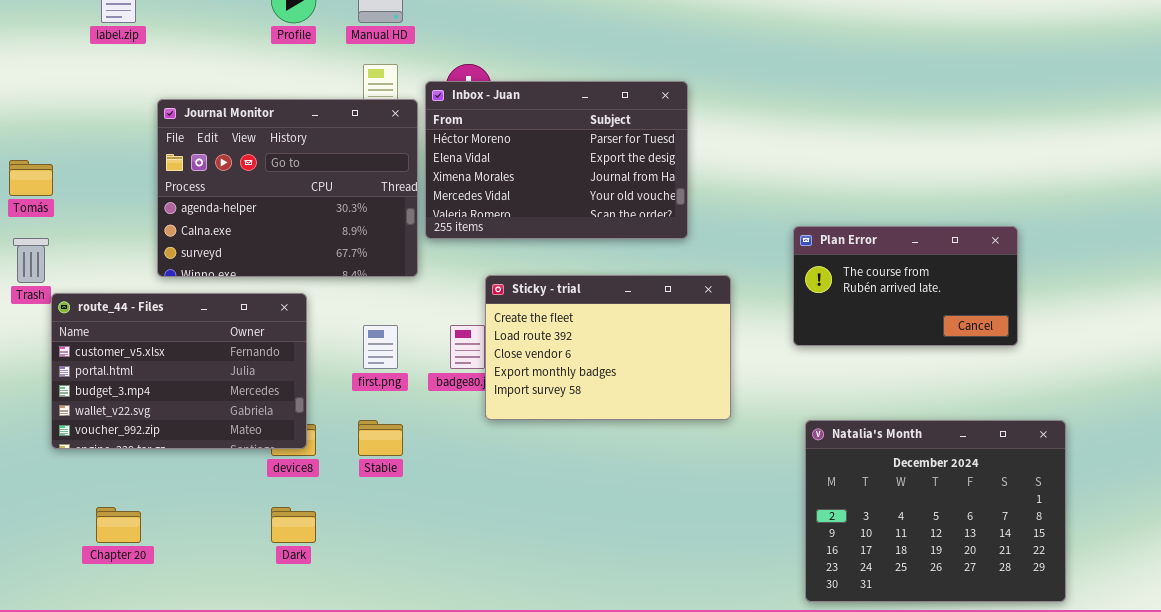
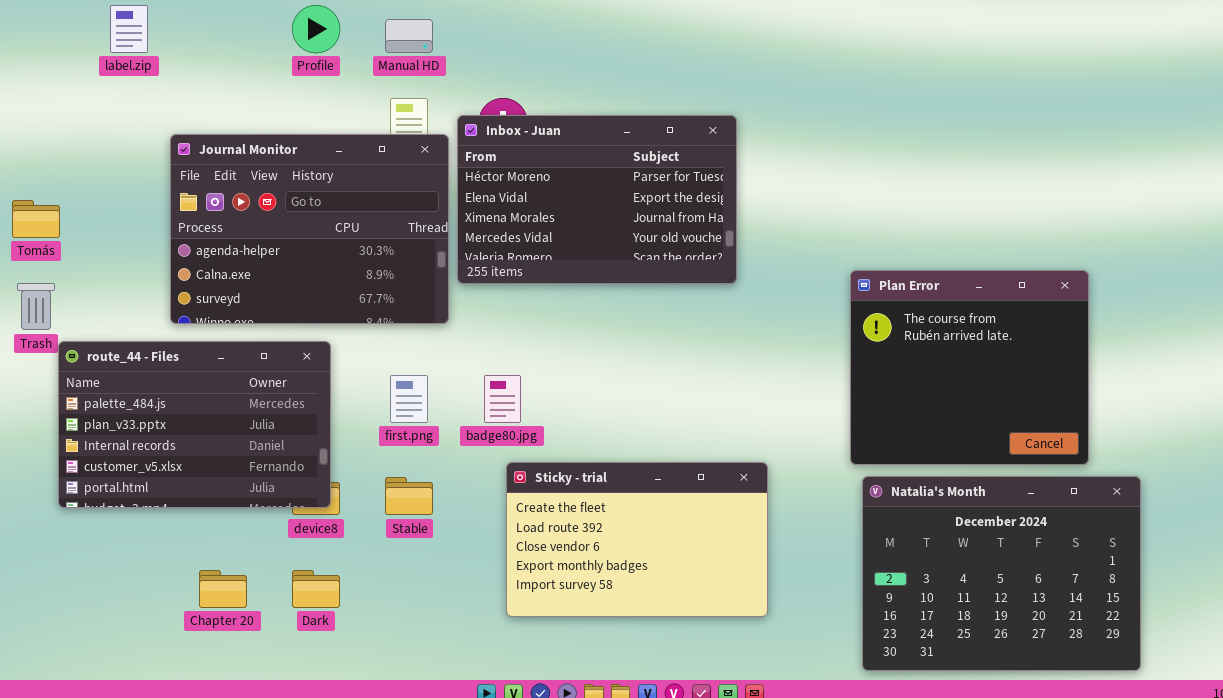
Plan Error: [793,226,1018,346] -> [850,270,1089,465], resized
Sticky - trial: [485,275,731,420] -> [506,462,768,617], moved
route_44 - Files: [51,293,307,449] -> [58,341,331,508], scrolled up 3 rows
Chapter 20: [96,507,141,543] -> [199,570,247,608], moved

